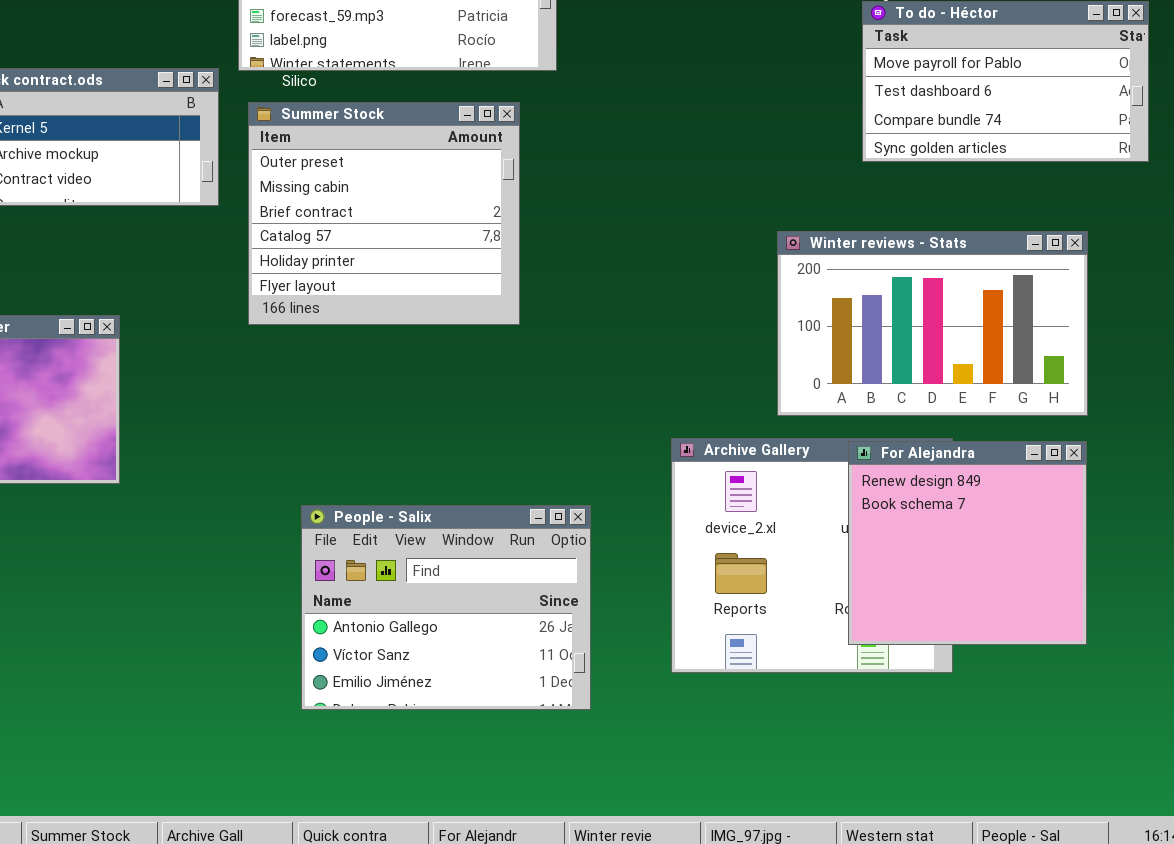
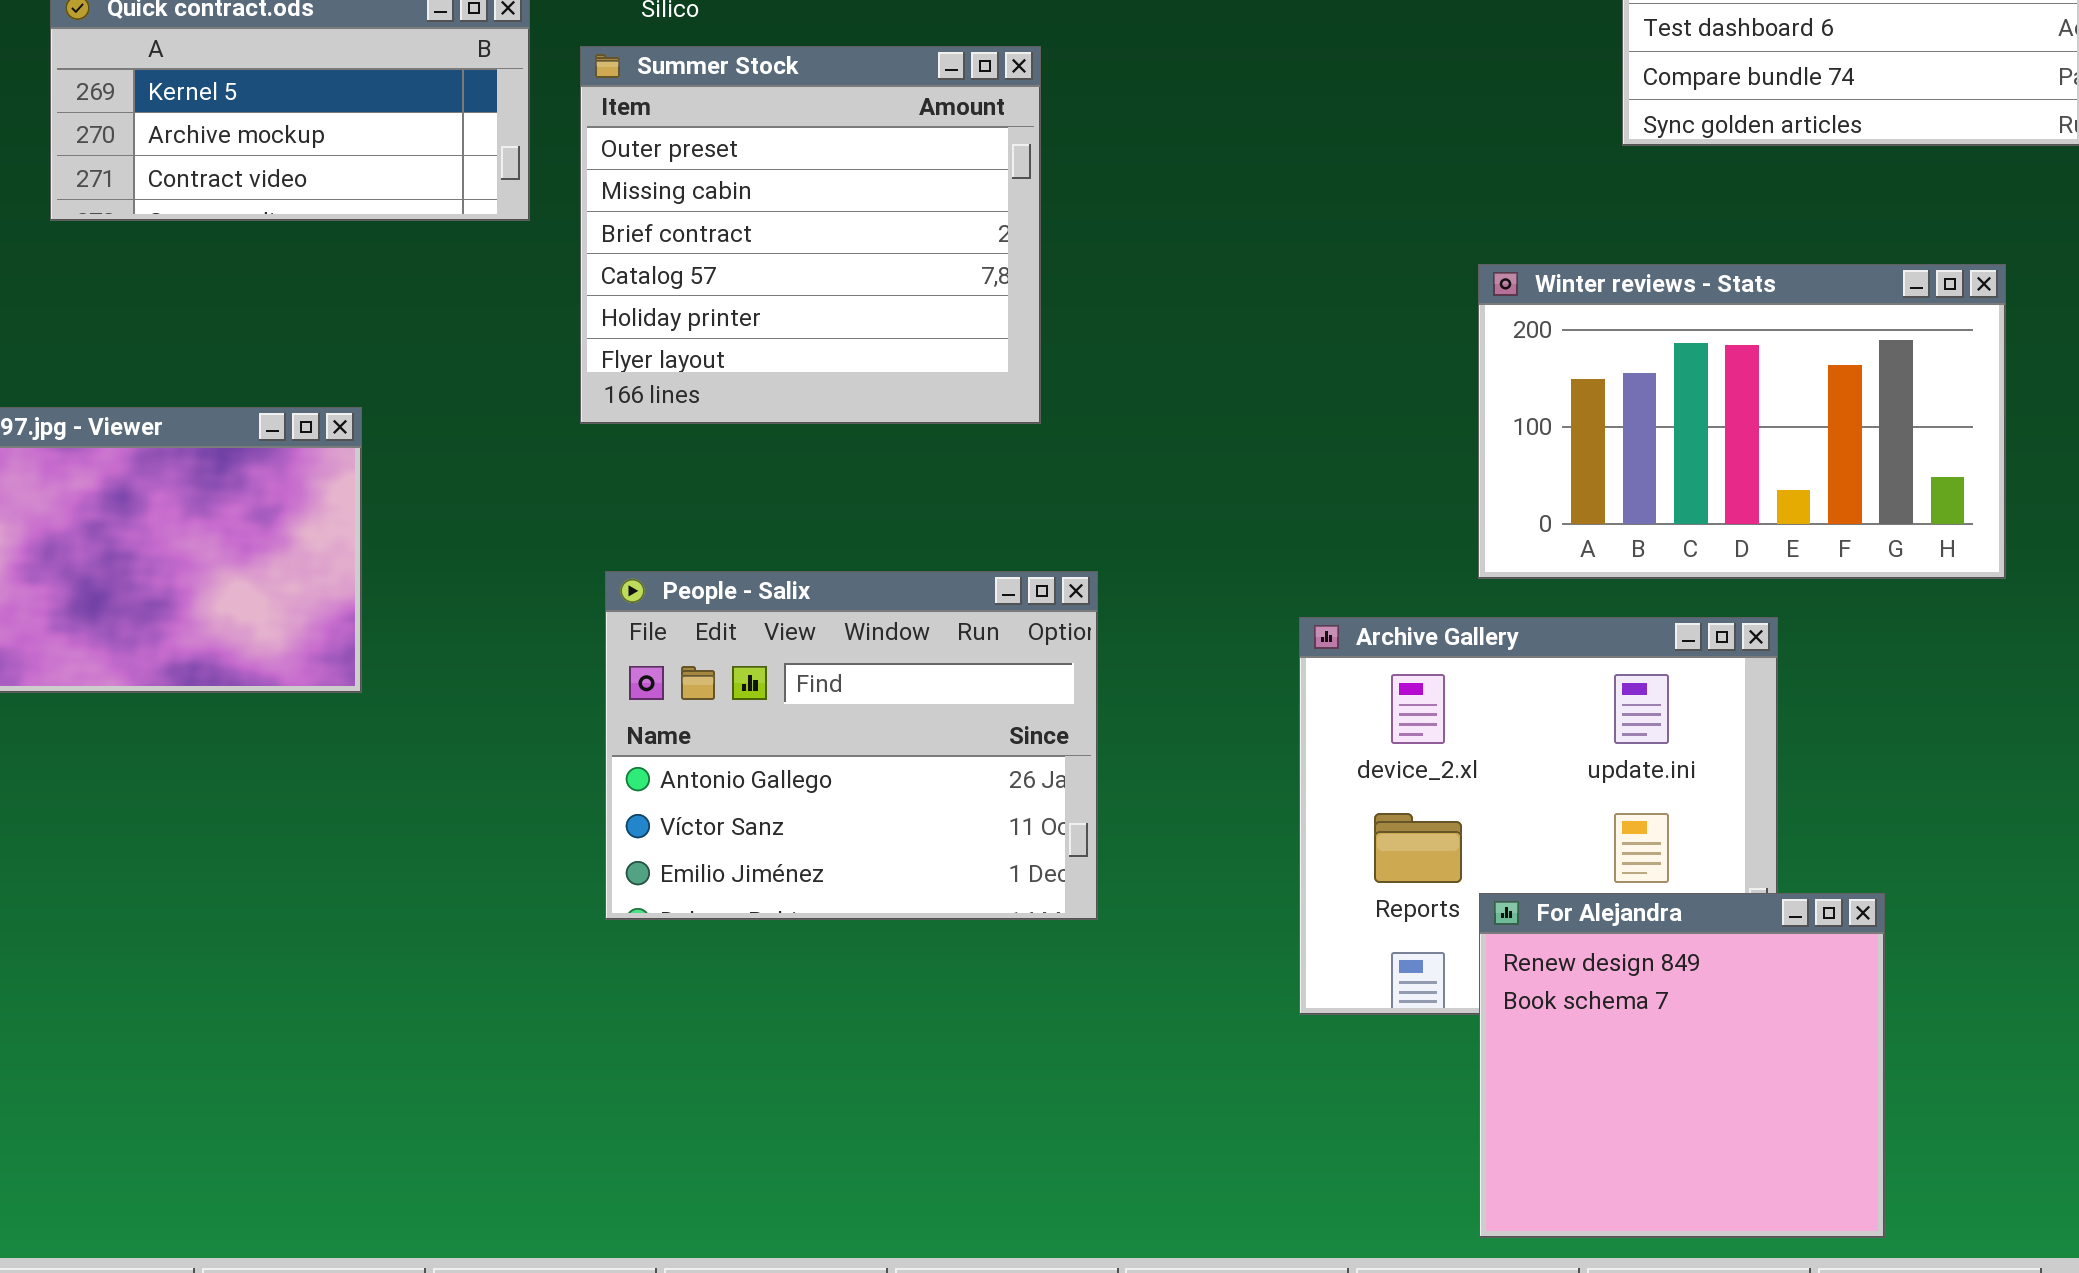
For Alejandra: [848,441,1087,645] -> [1479,893,1885,1238], moved
People - Salix: [301,505,591,710] -> [605,571,1098,920], moved

